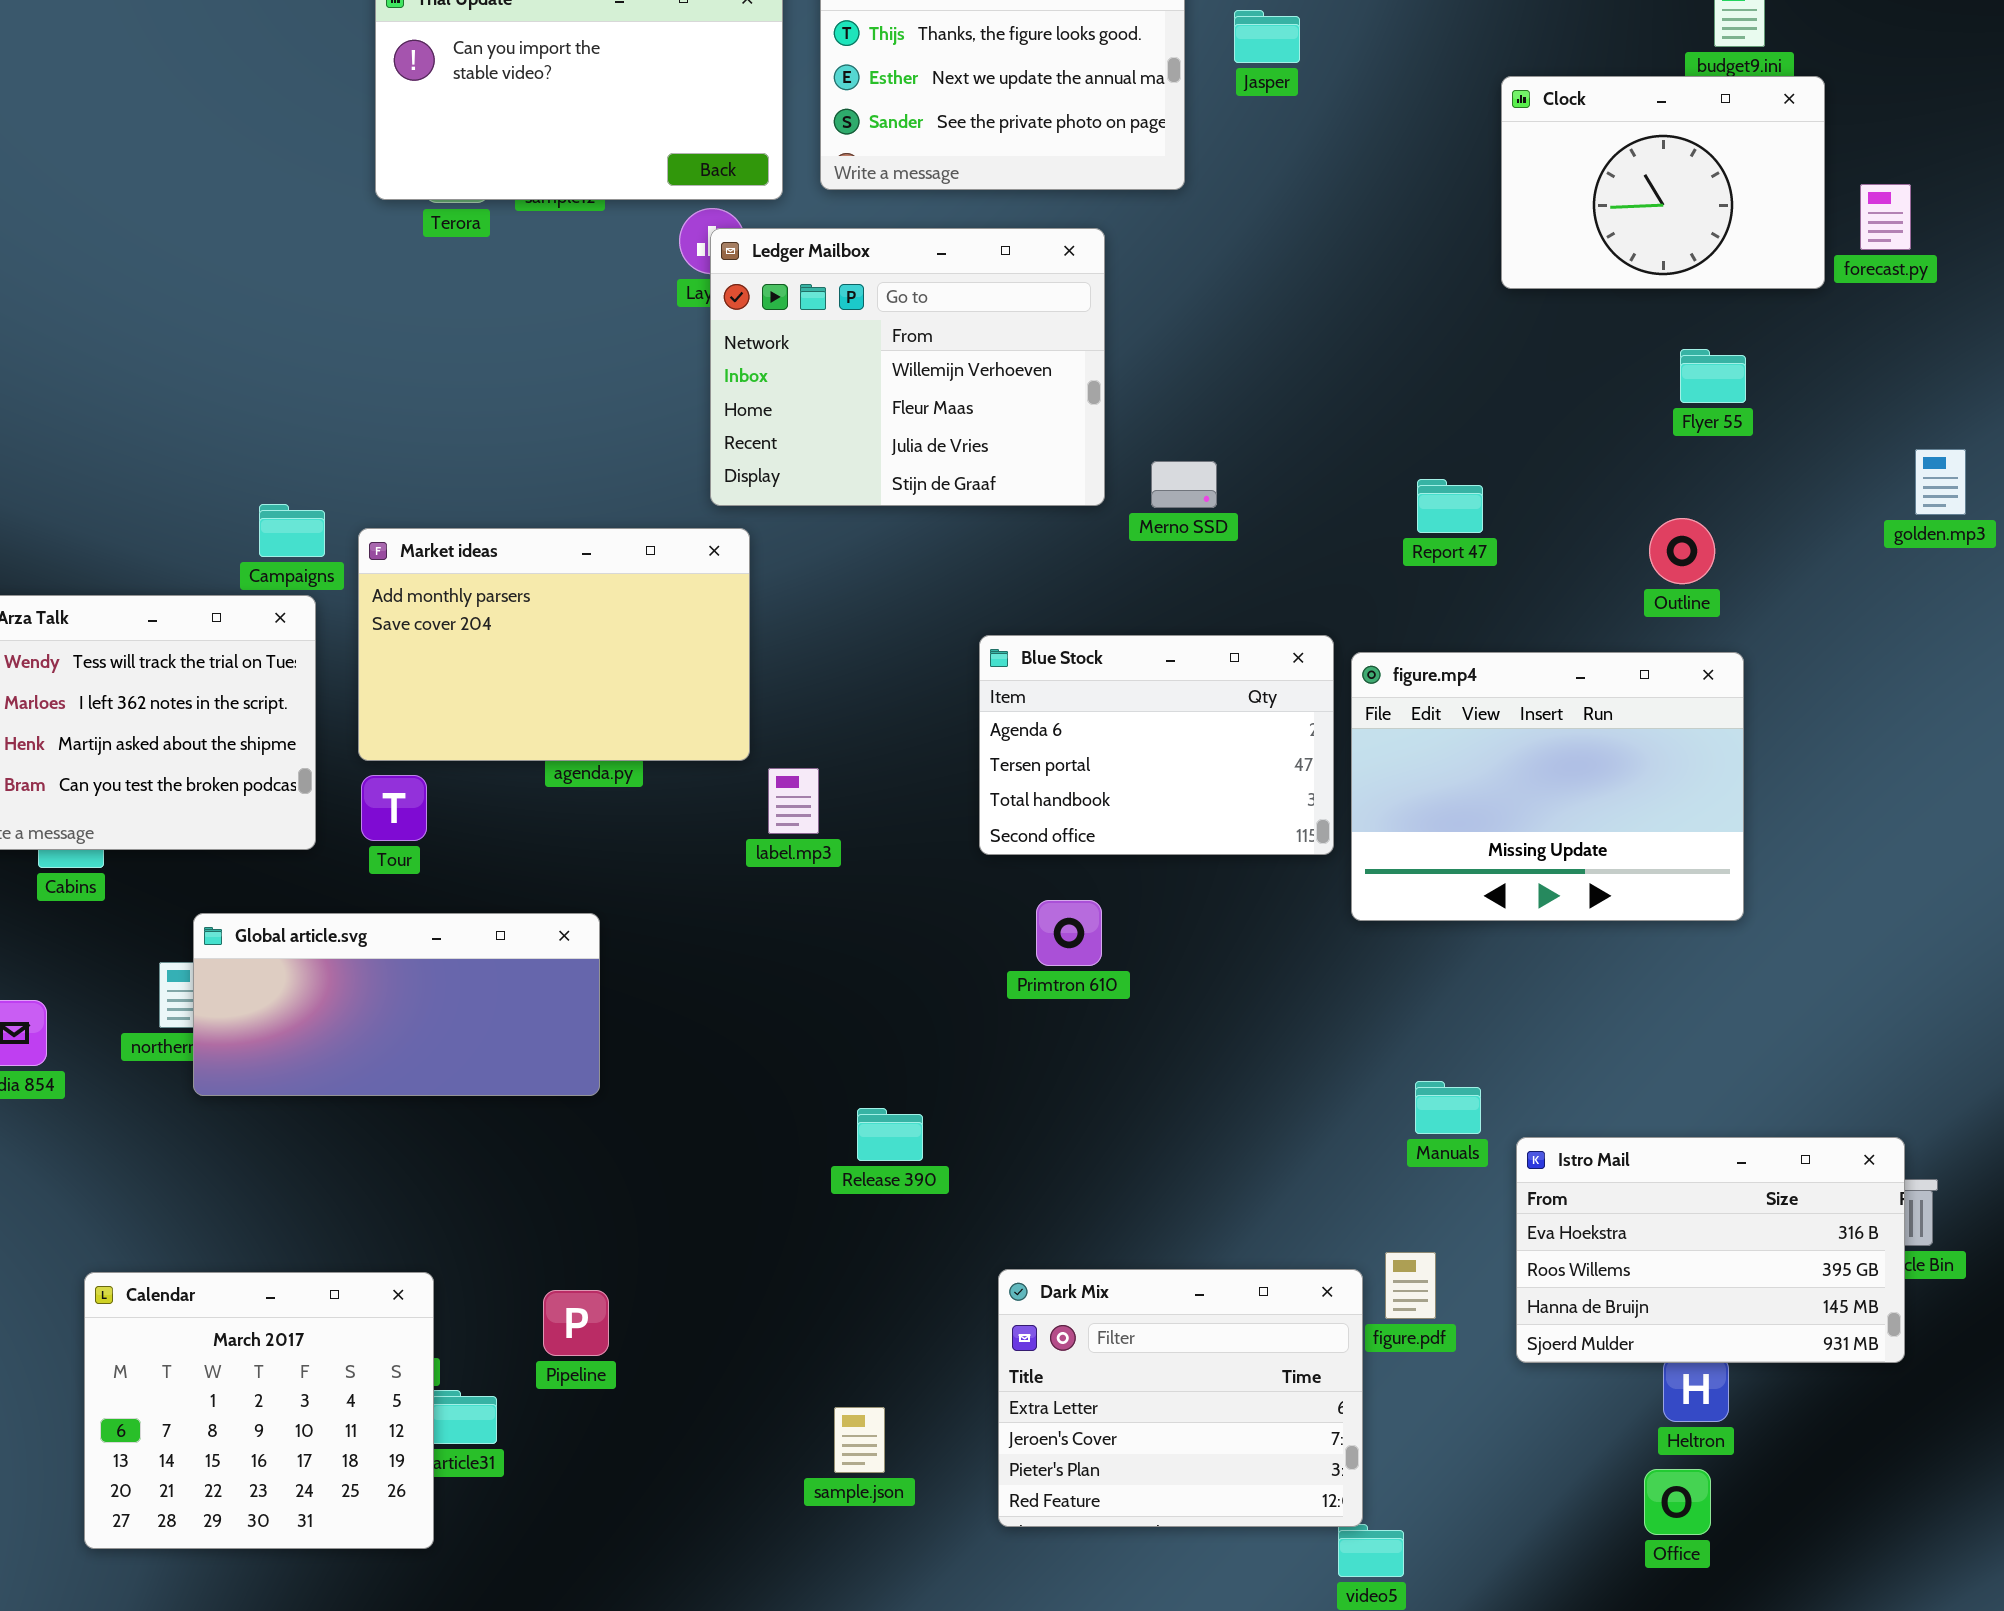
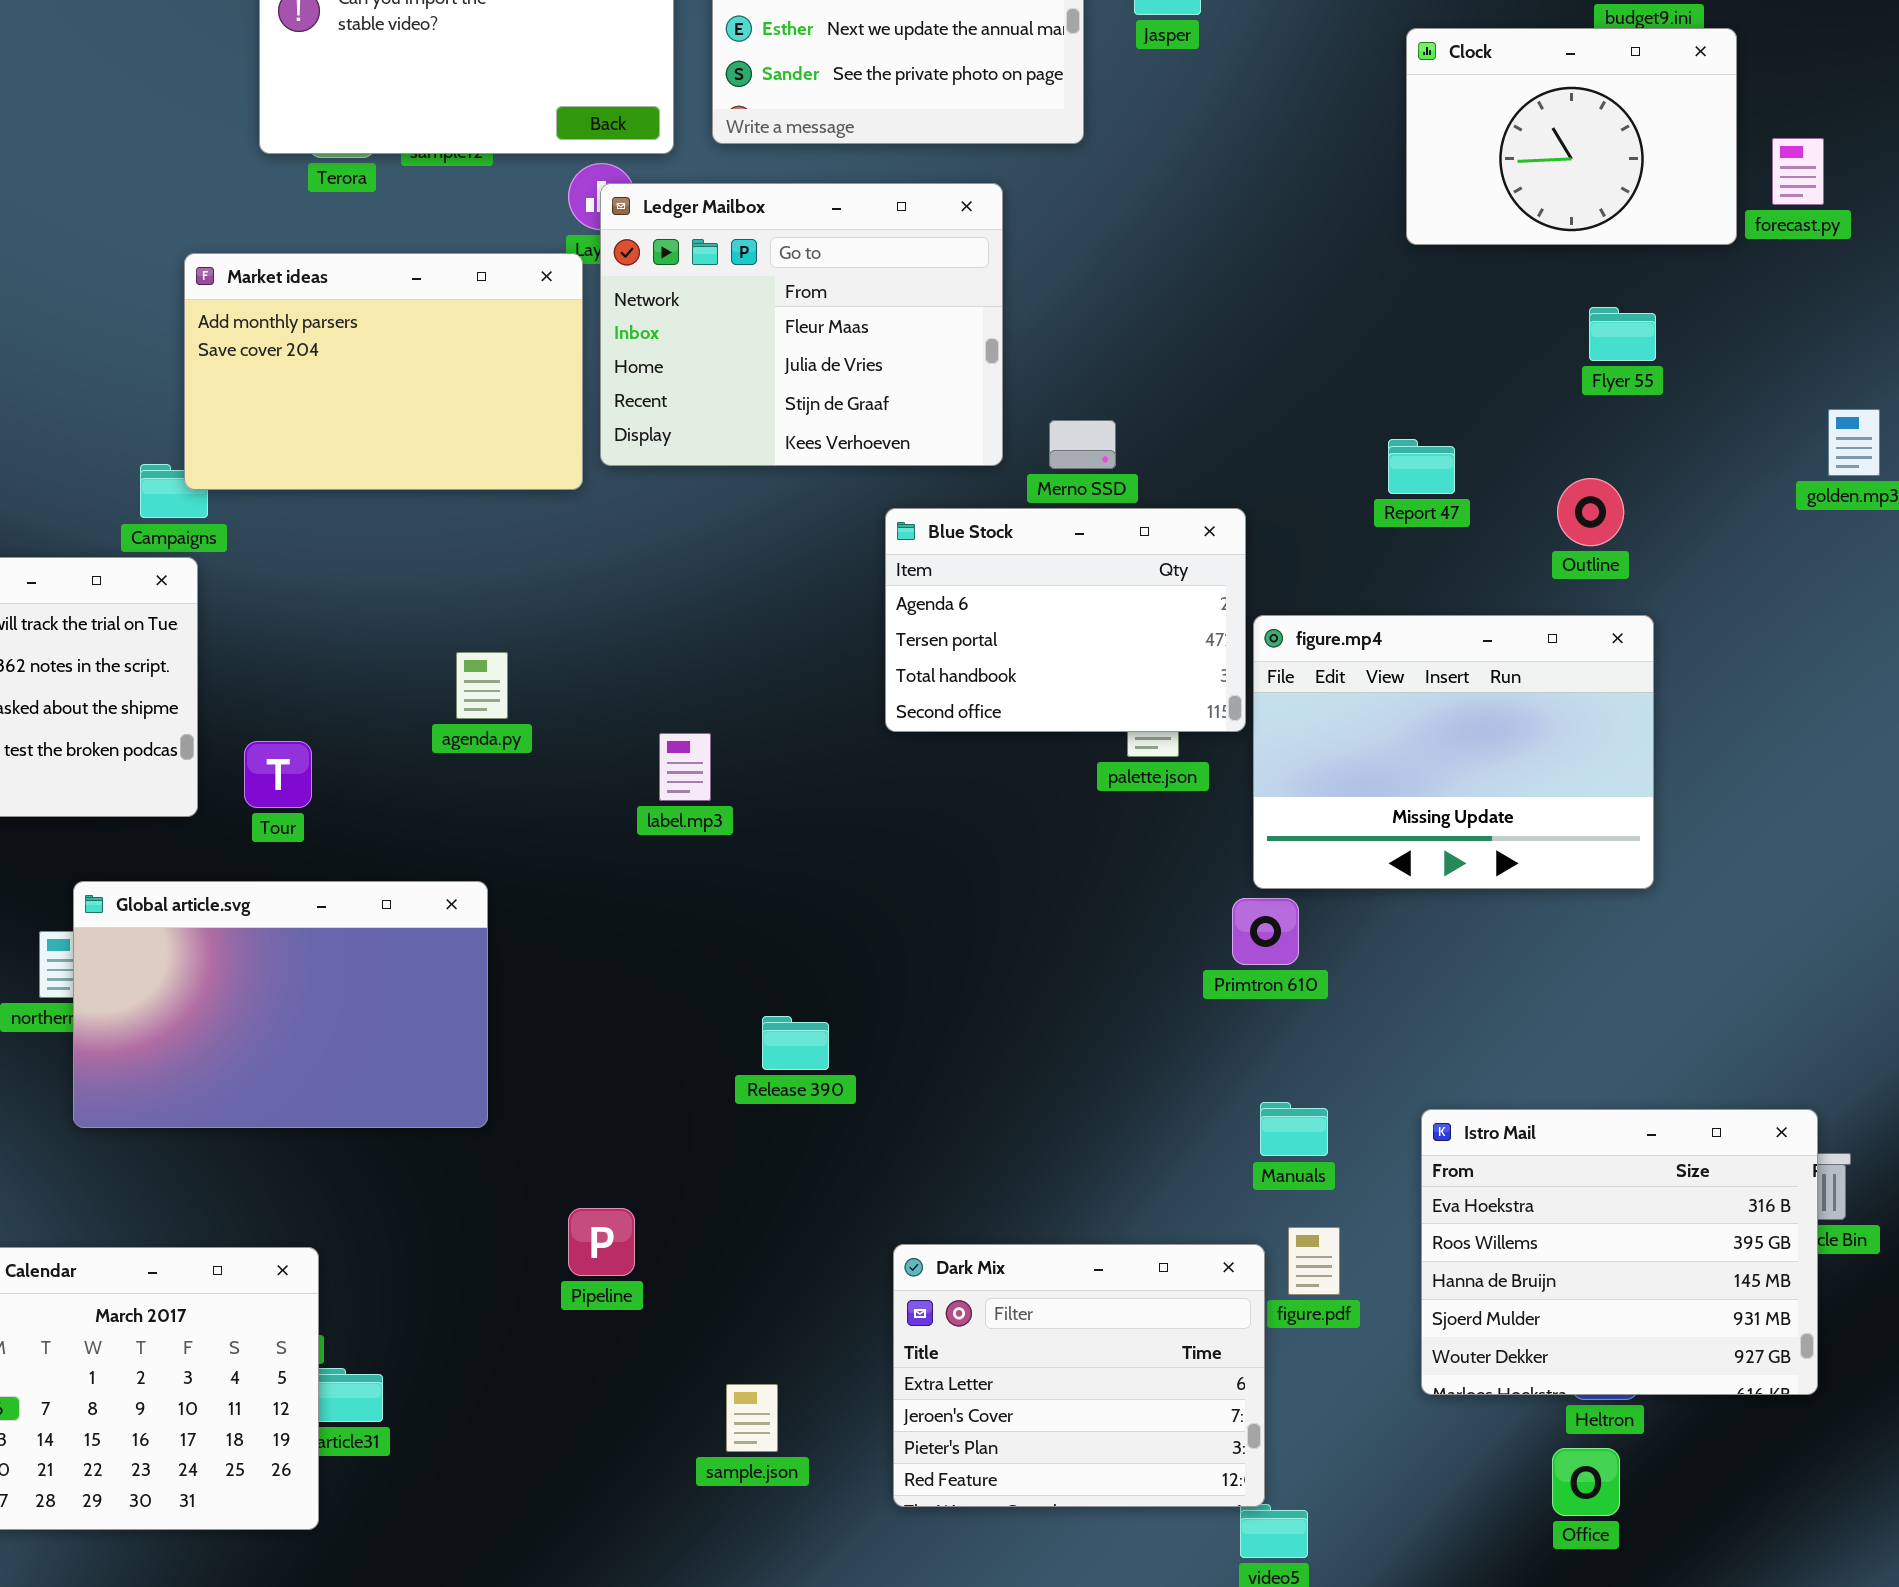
Ledger Mailbox: [710,228,1105,506] -> [600,183,1003,466], scrolled down 1 row
Report 47: [1417,479,1483,533] -> [1388,439,1455,494], moved
Market ideas: [358,528,750,761] -> [184,253,583,490], moved
Blue Stock: [979,635,1334,855] -> [885,508,1246,732], moved
Primtron 610: [1036,900,1102,966] -> [1232,898,1299,965], moved
Global article.svg: [193,913,600,1096] -> [73,881,488,1128], resized
Manuals: [1415,1081,1481,1134] -> [1260,1102,1328,1156], moved
Release 390: [857,1108,923,1161] -> [762,1016,829,1070], moved
Istro Mail: [1516,1137,1905,1363] -> [1421,1109,1818,1395], resized
Pipeline: [543,1290,609,1356] -> [568,1208,635,1276], moved

